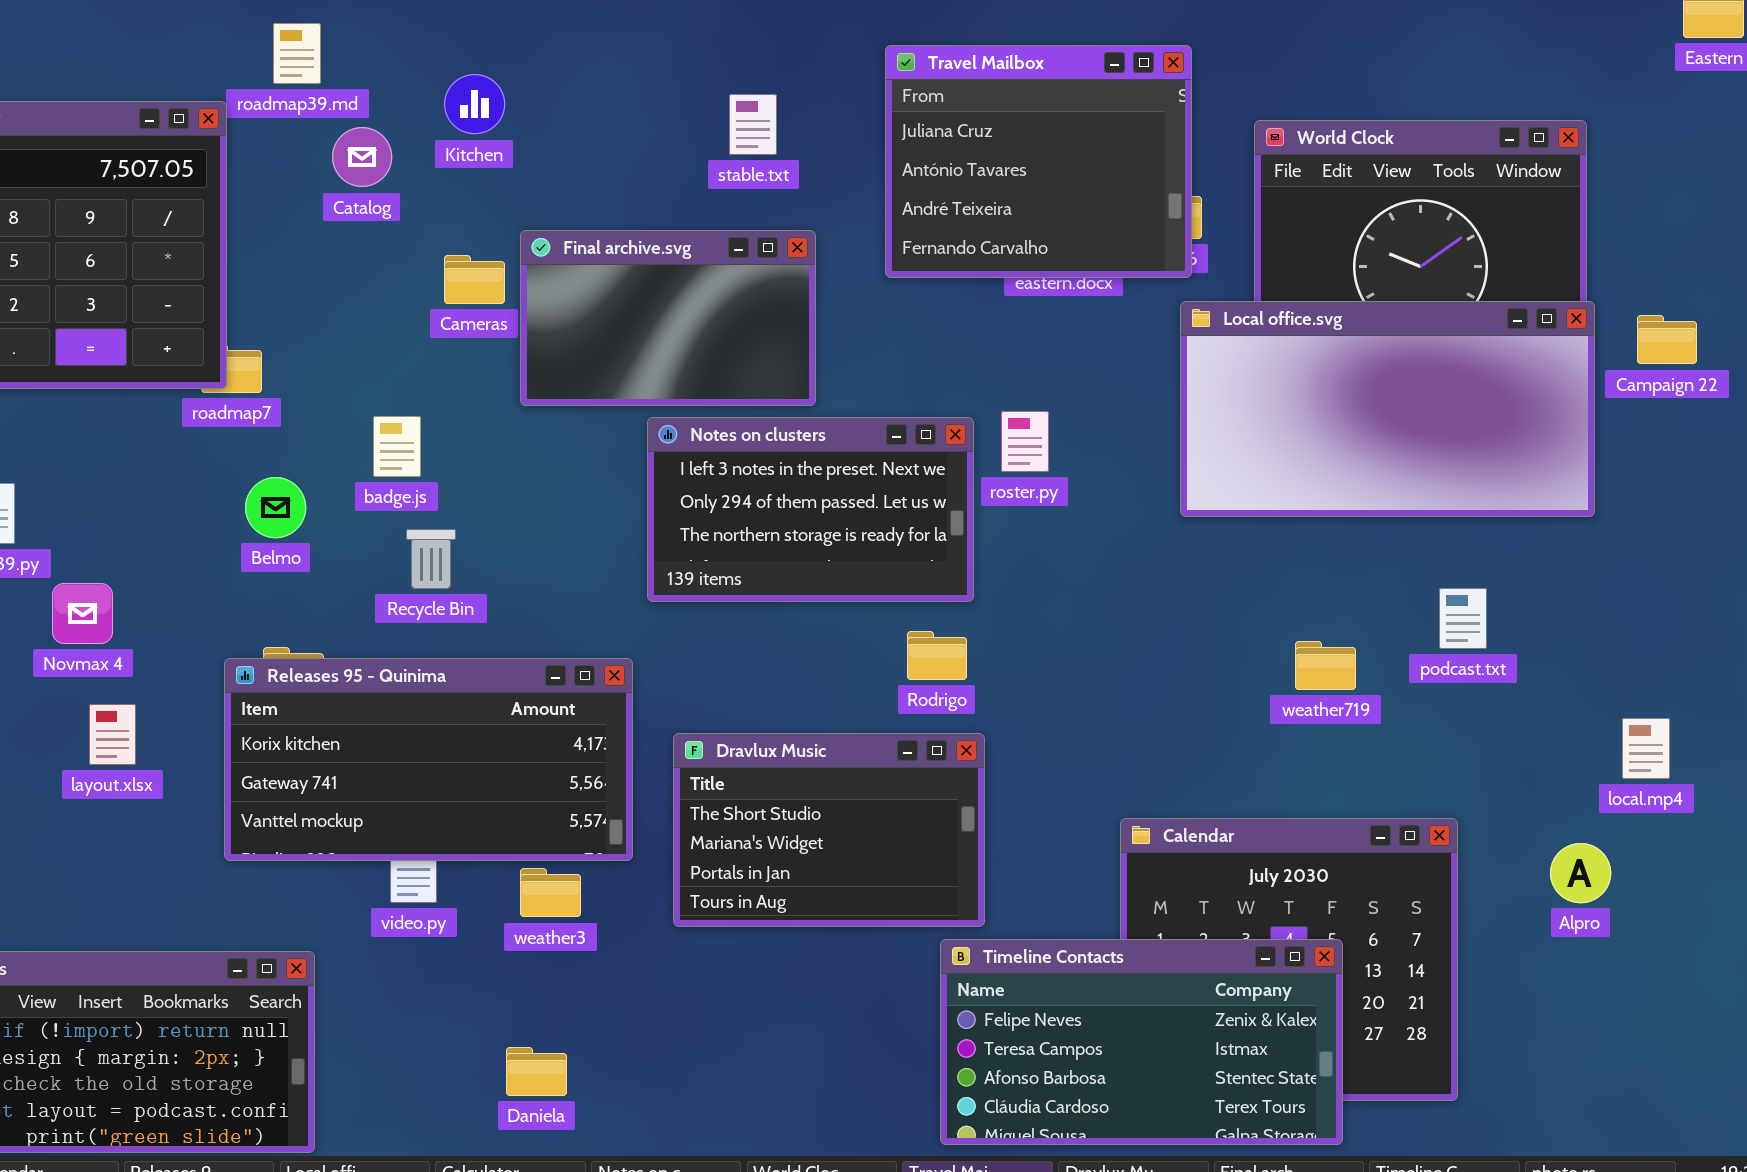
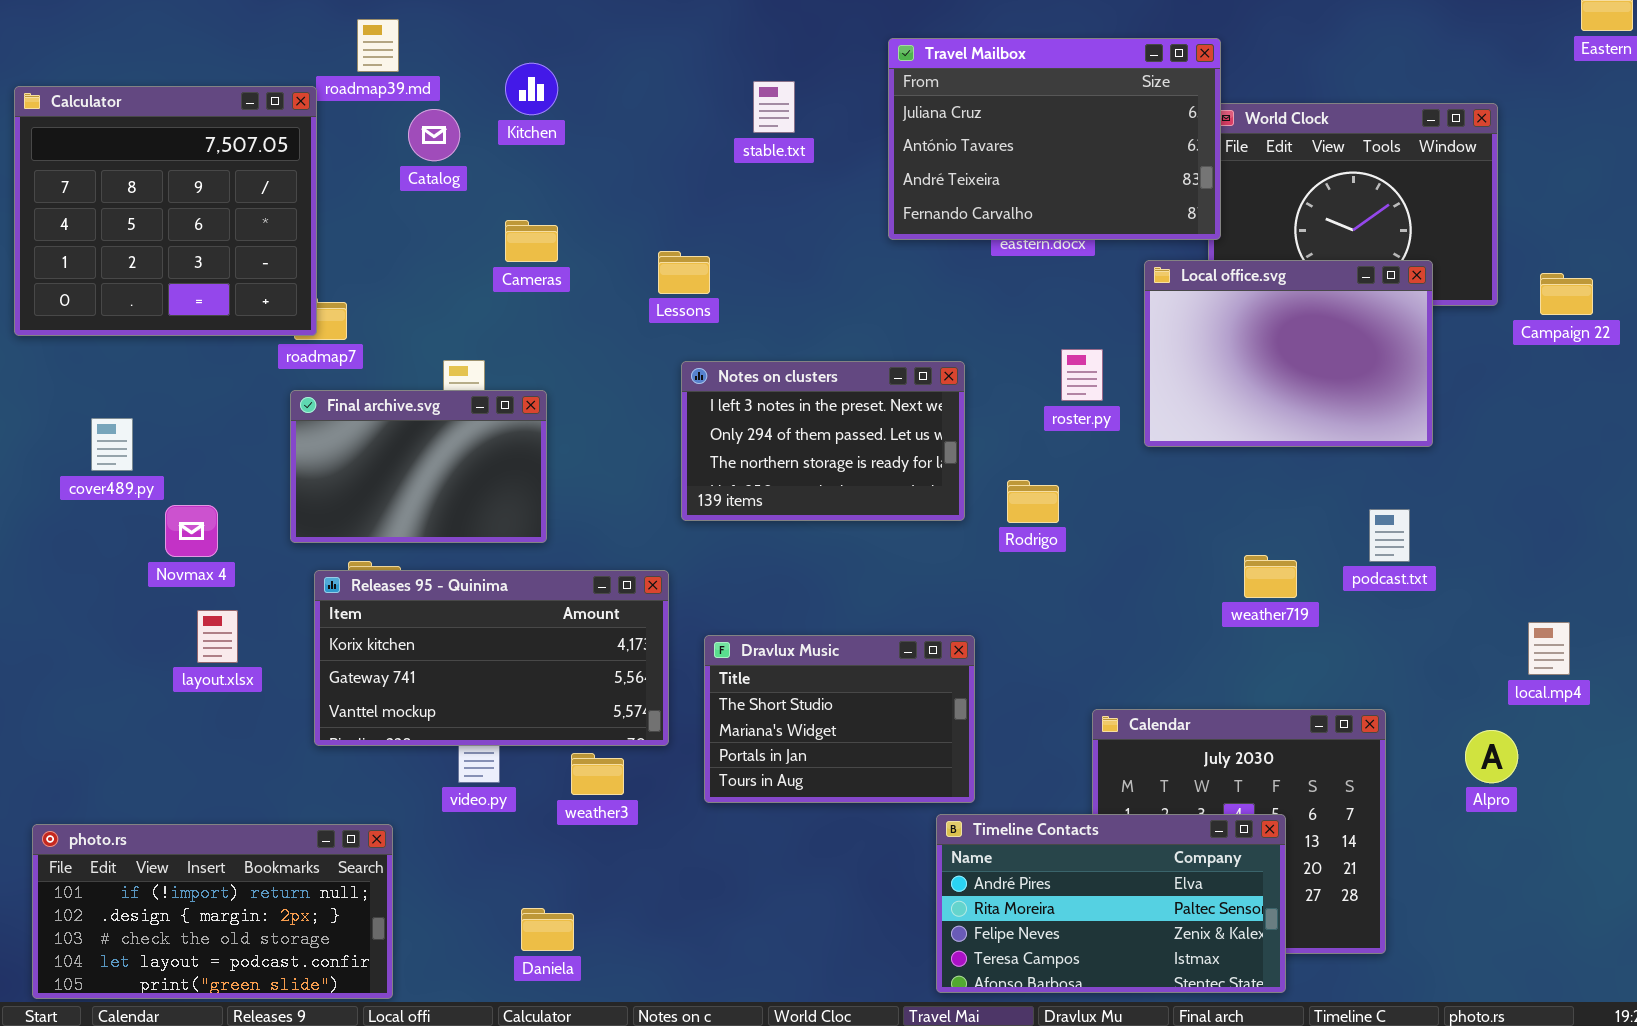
Travel Mailbox: [885,45,1192,278] -> [888,38,1221,240], resized
Final archive.svg: [520,230,816,406] -> [290,390,547,543], moved
Local office.svg: [1180,301,1595,517] -> [1144,260,1433,447], resized
roster.py: [1001,411,1049,472] -> [1061,349,1103,401], moved
Rodrigo: [907,631,967,680] -> [1007,480,1059,523], moved
Timeline Contacts: [940,939,1343,1145] -> [936,814,1286,993], scrolled up 2 rows
Daniela: [506,1047,567,1096] -> [521,908,574,951], moved

